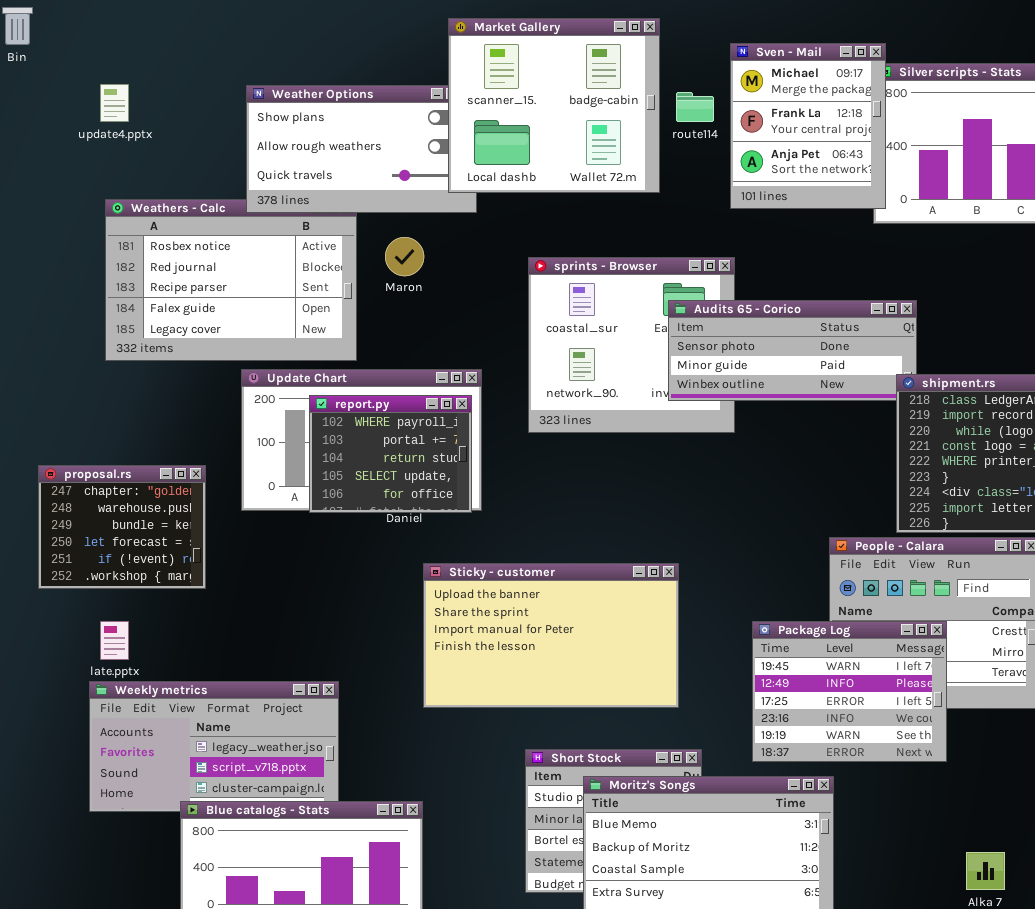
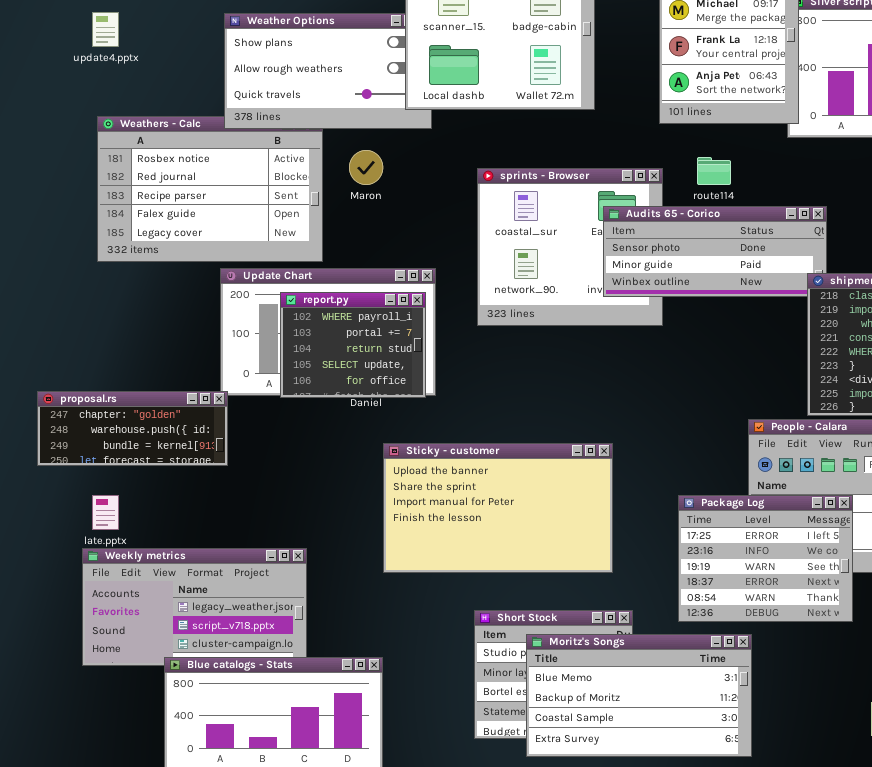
route114: [676,92,714,122] -> [697,157,731,185], moved
proposal.rs: [38,465,206,589] -> [37,391,228,466], resized
Package Log: [752,621,947,762] -> [678,495,853,622], scrolled down 2 rows

